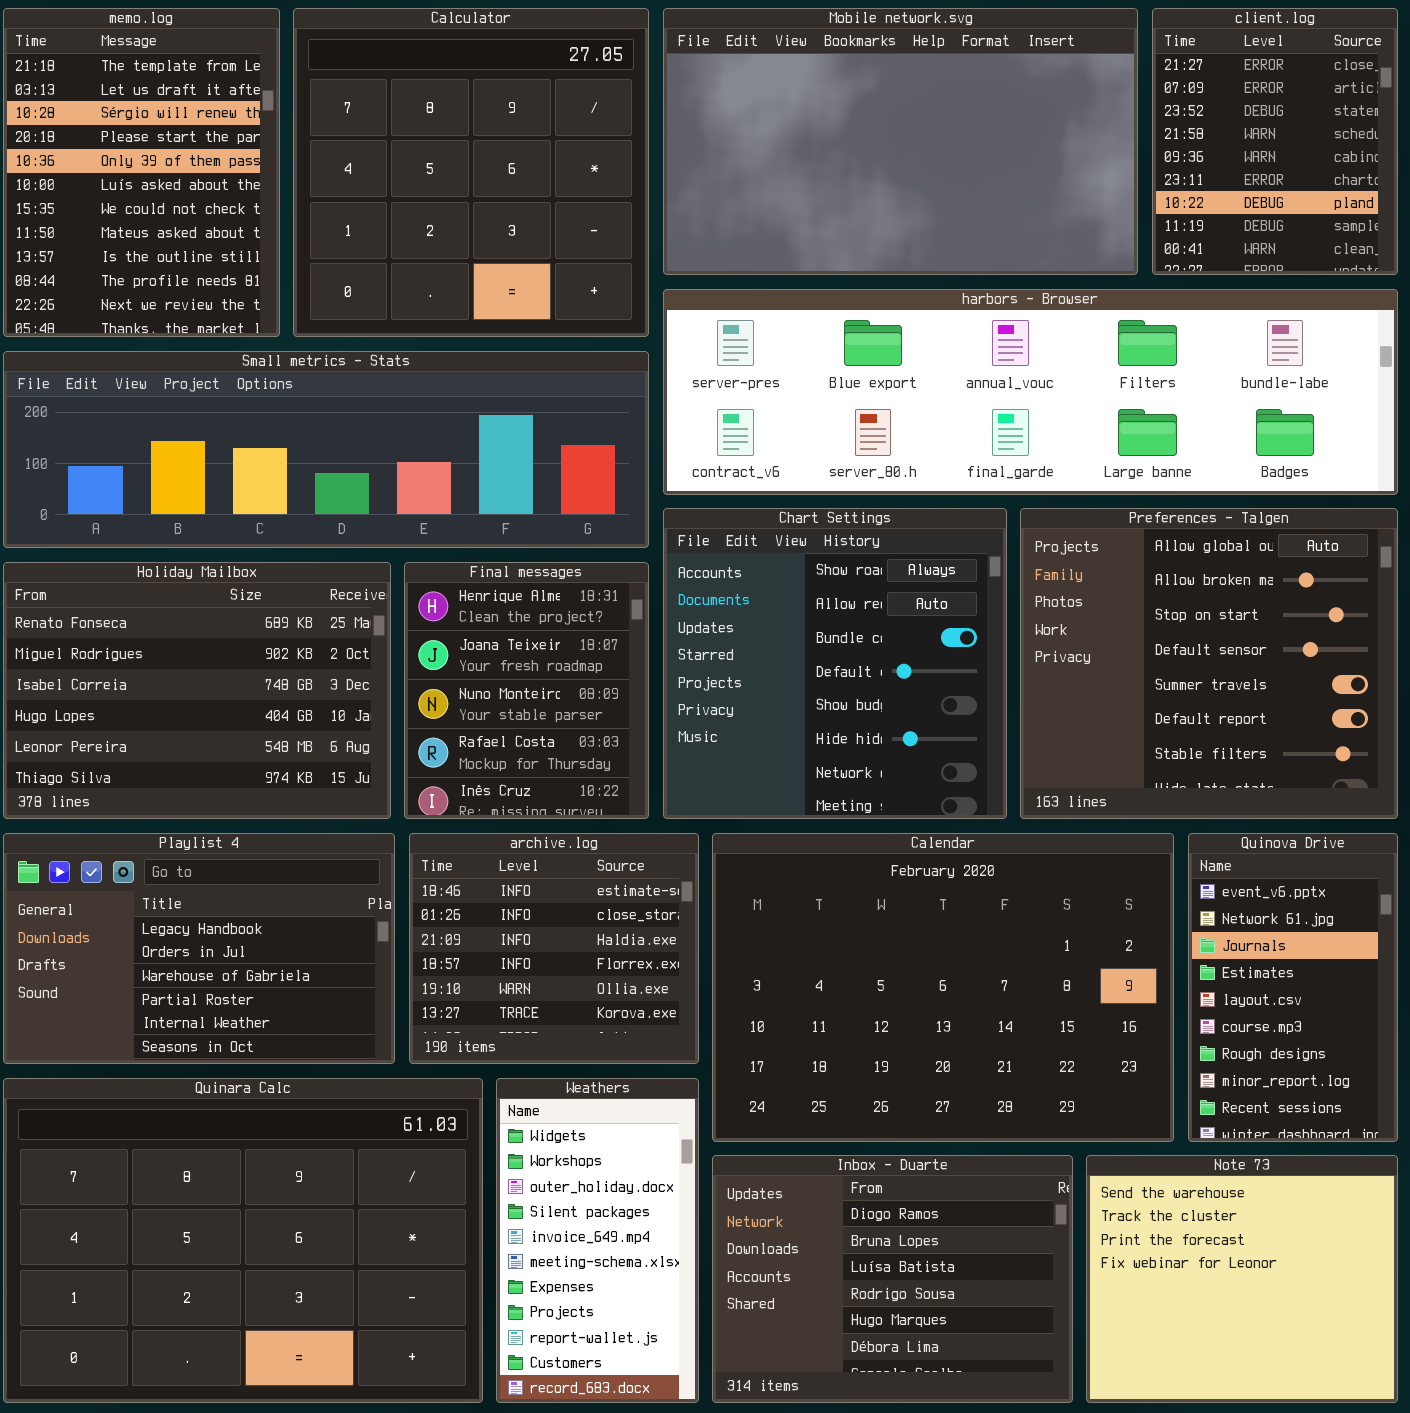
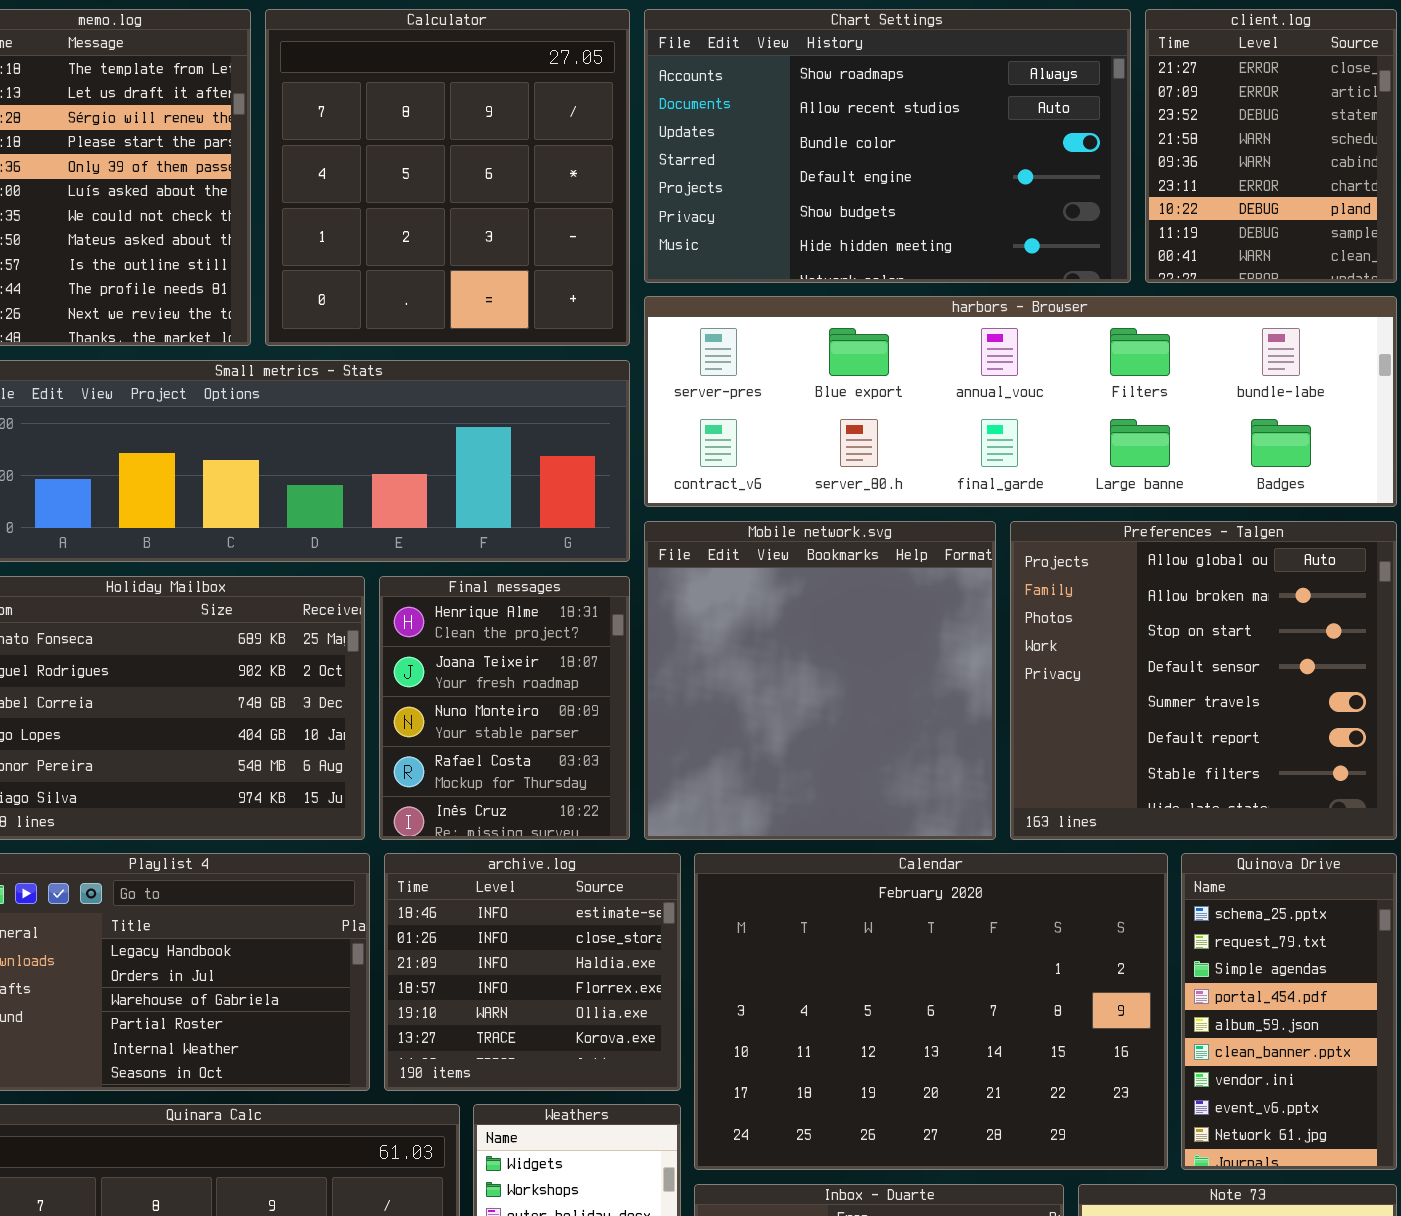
Mobile network.svg: [663,8,1138,275] -> [644,521,996,840], moved, resized
Chart Settings: [663,508,1007,819] -> [644,9,1131,283], moved, resized
Quinova Drive: [1188,833,1398,1142] -> [1181,853,1397,1170], scrolled up 7 rows

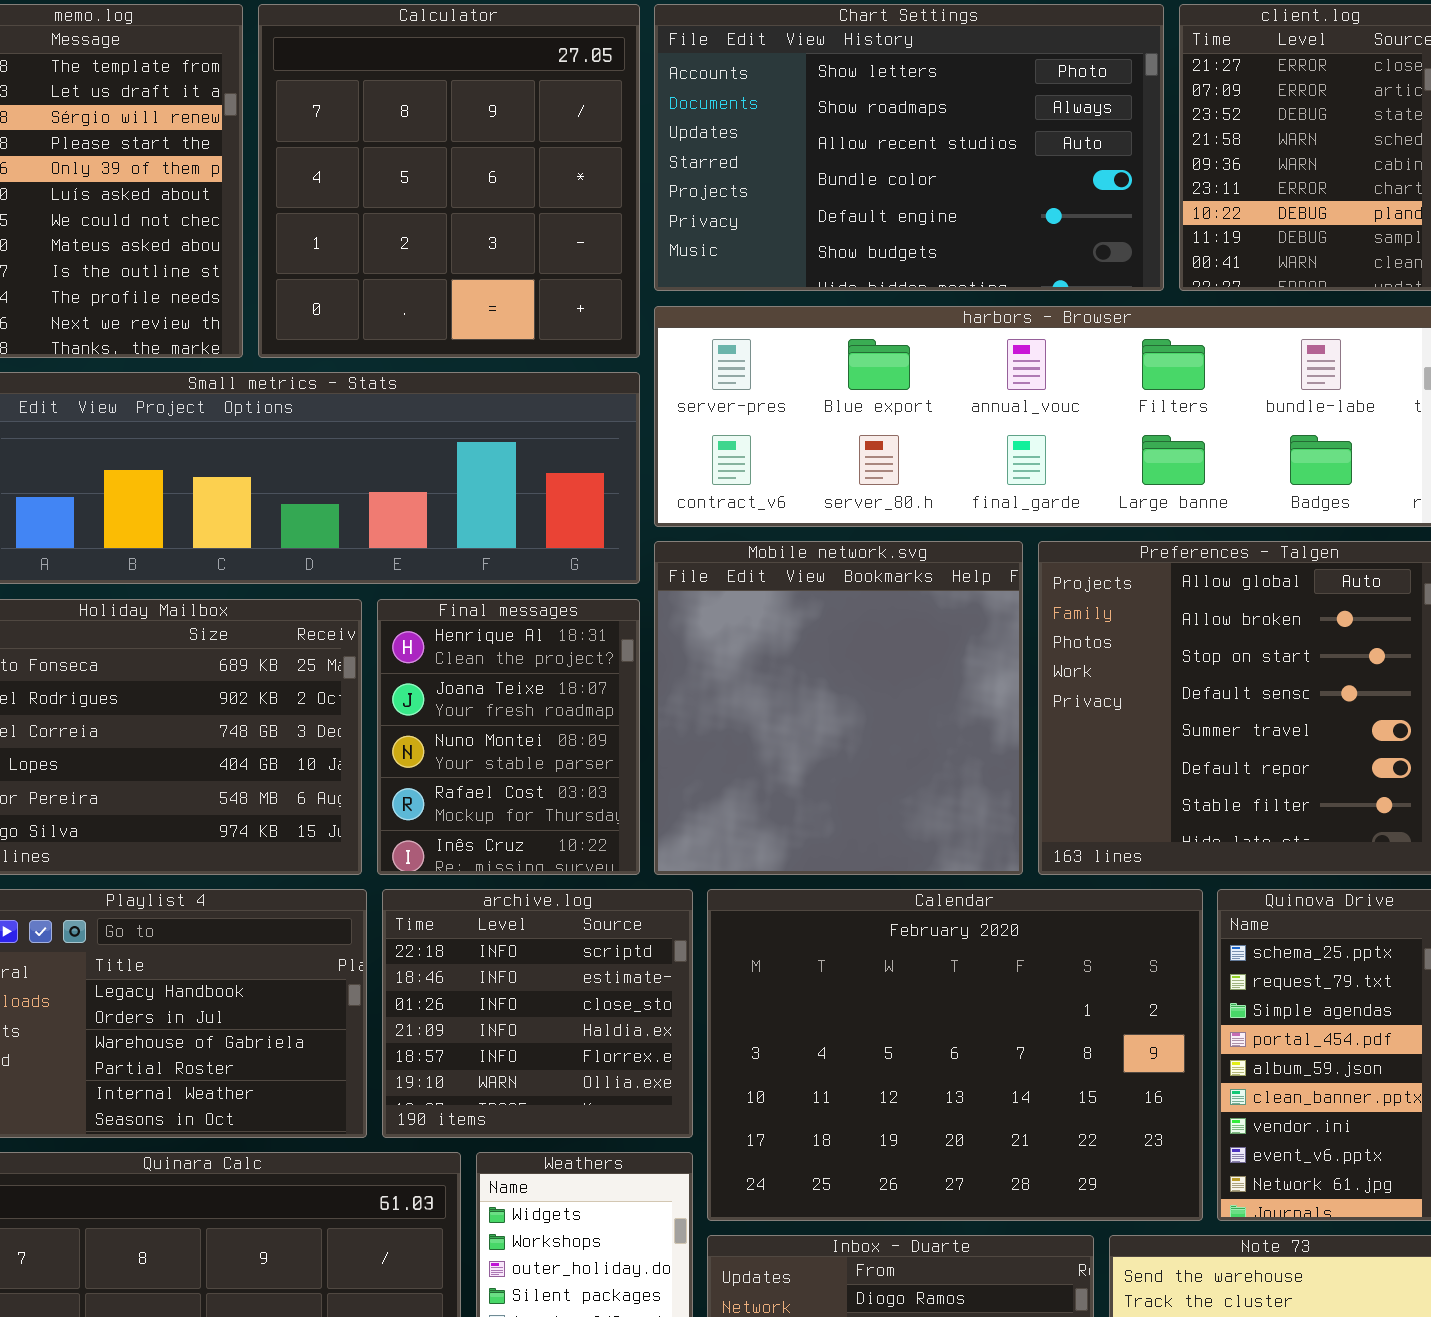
Chart Settings: [644,9,1131,283] -> [654,4,1164,291], scrolled up 1 row
archive.log: [384,853,681,1091] -> [382,889,693,1138], scrolled up 1 row

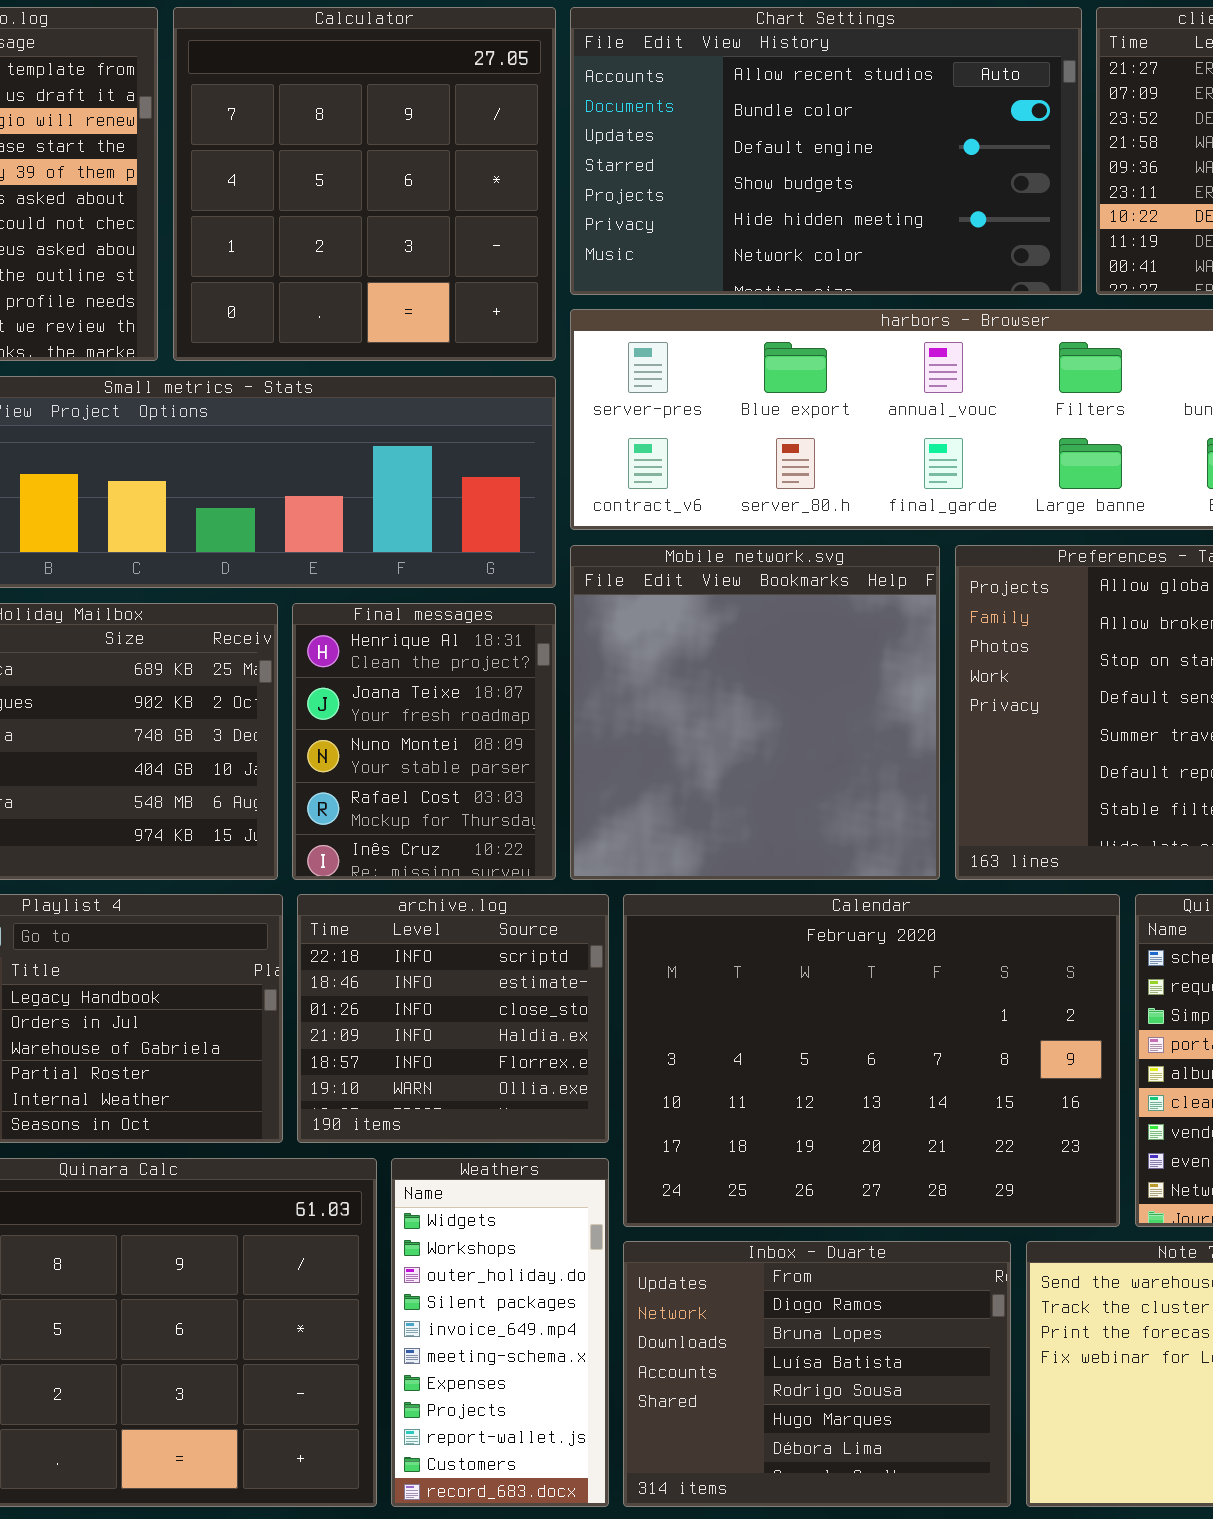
Chart Settings: [654,4,1164,291] -> [570,7,1082,295], scrolled down 2 rows

